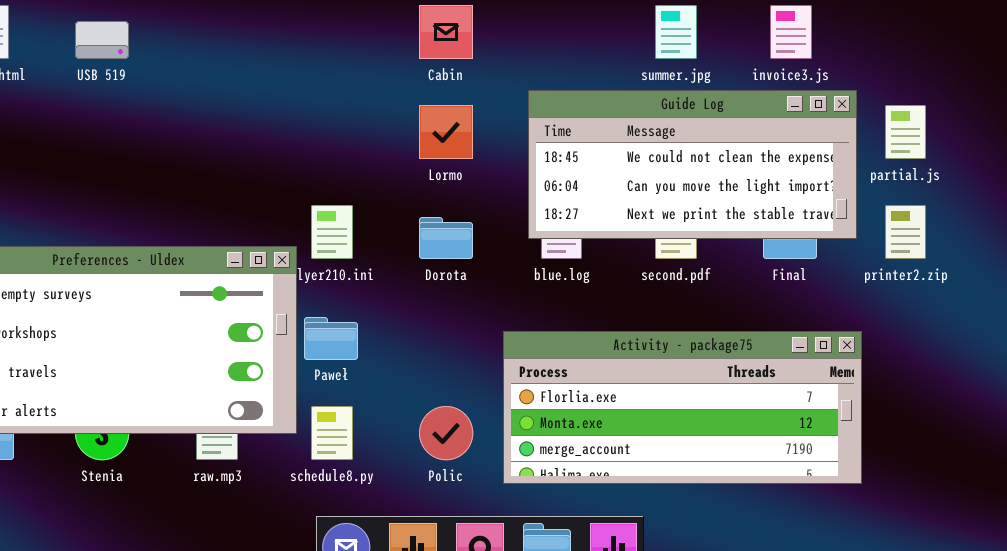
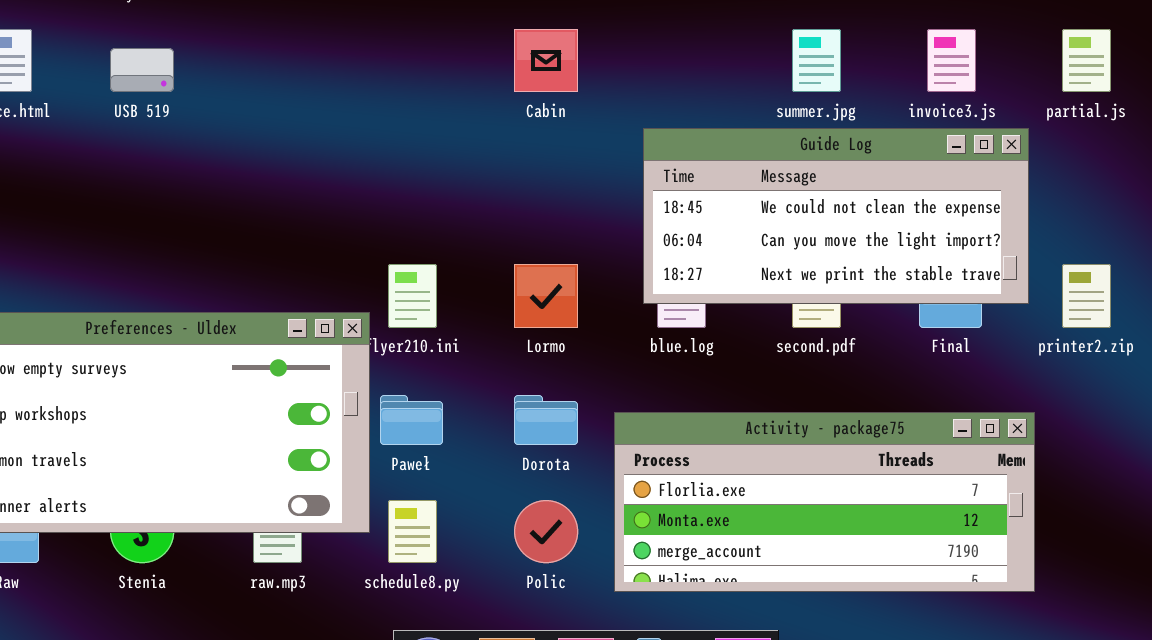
Lormo: [419,105,473,159] -> [514,264,578,328], moved
partial.js: [885,105,926,159] -> [1062,29,1111,92], moved
Dorota: [419,217,473,259] -> [514,395,578,445], moved

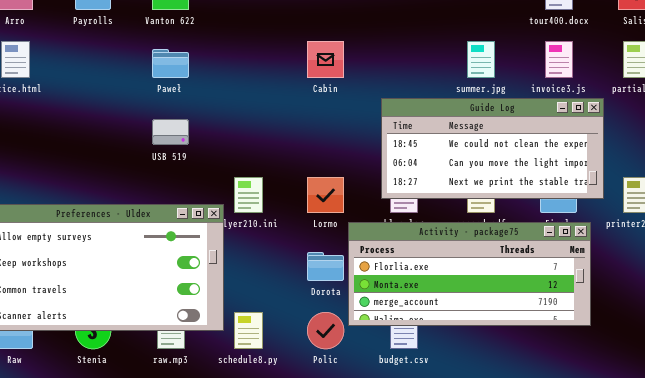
USB 519: [110,48,174,92] -> [152,119,189,145], moved
Paweł: [380,395,443,445] -> [152,49,189,78], moved
Activity - package75: [614,412,1035,592] -> [348,222,591,326], moved

